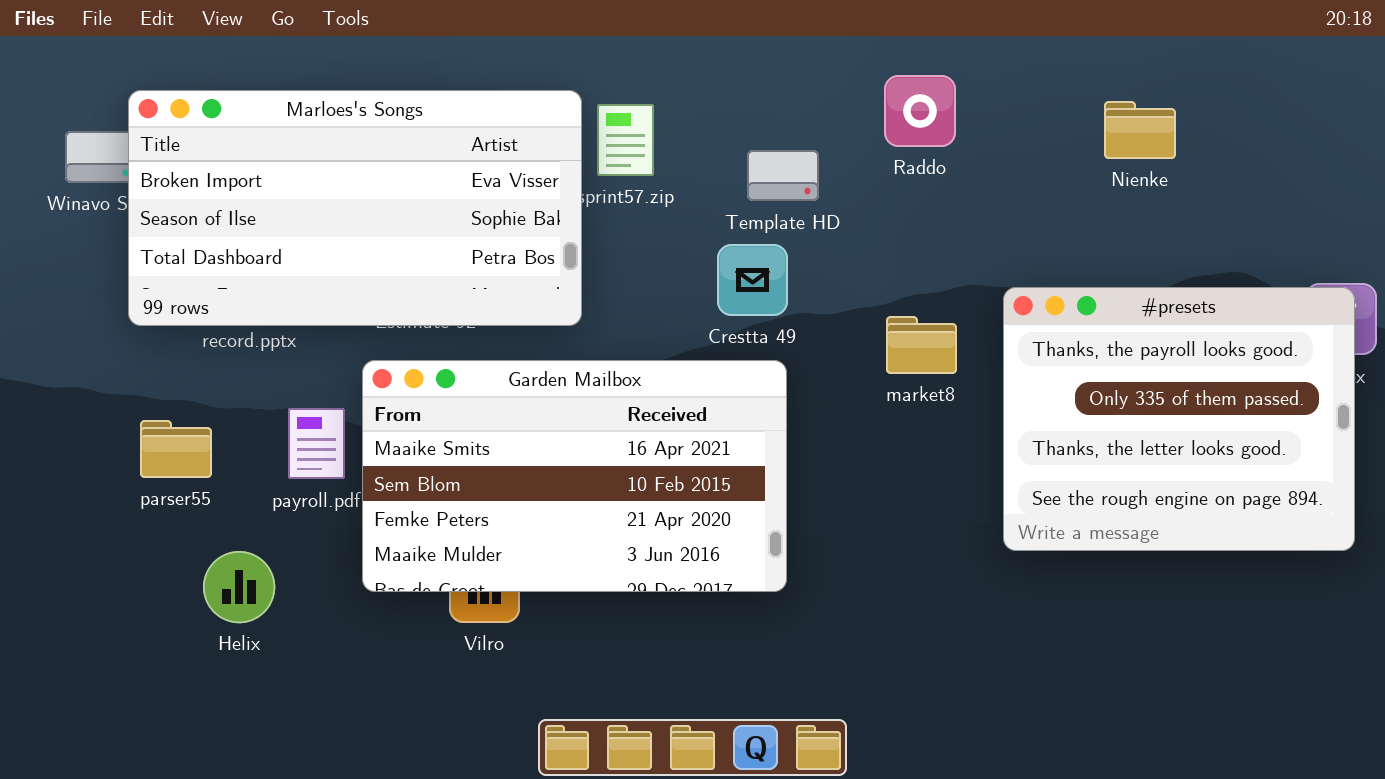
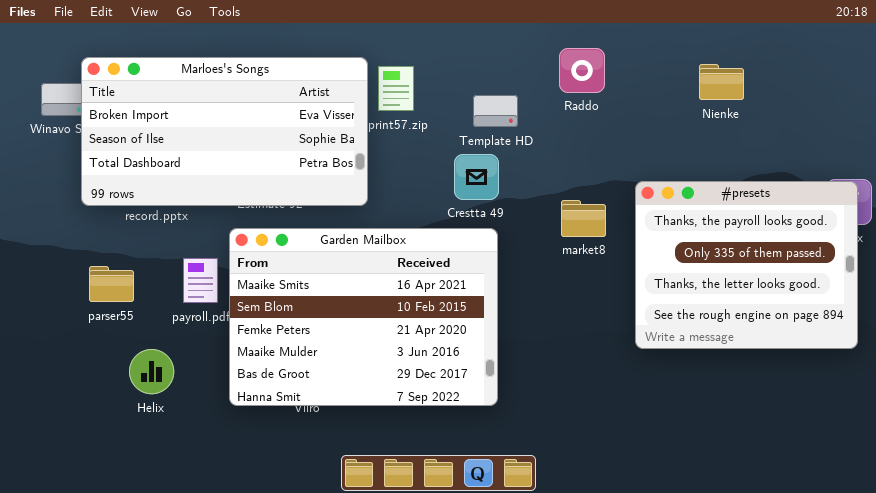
Garden Mailbox: [362,360,787,592] -> [229,228,498,406], resized

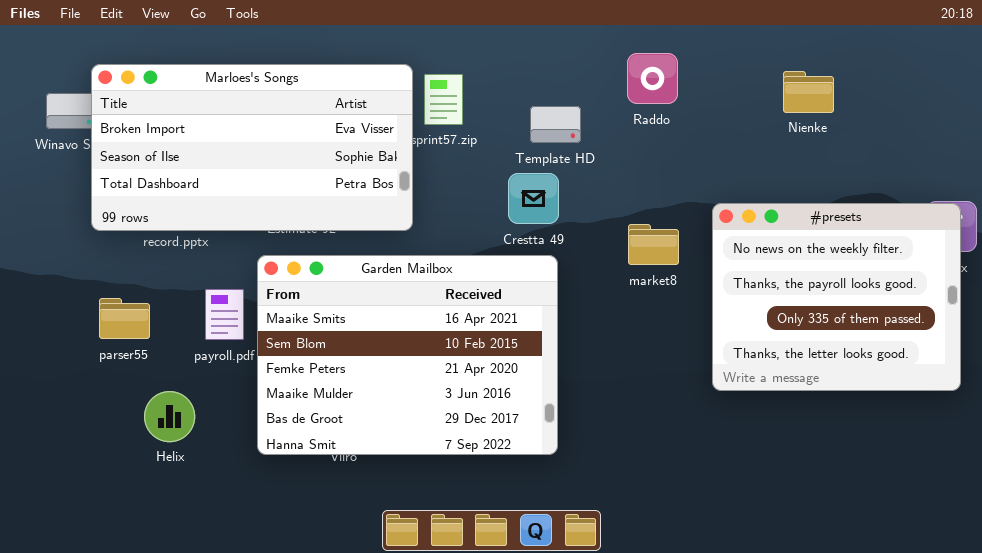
#presets: [635,181,858,349] -> [712,203,961,391], scrolled up 1 row

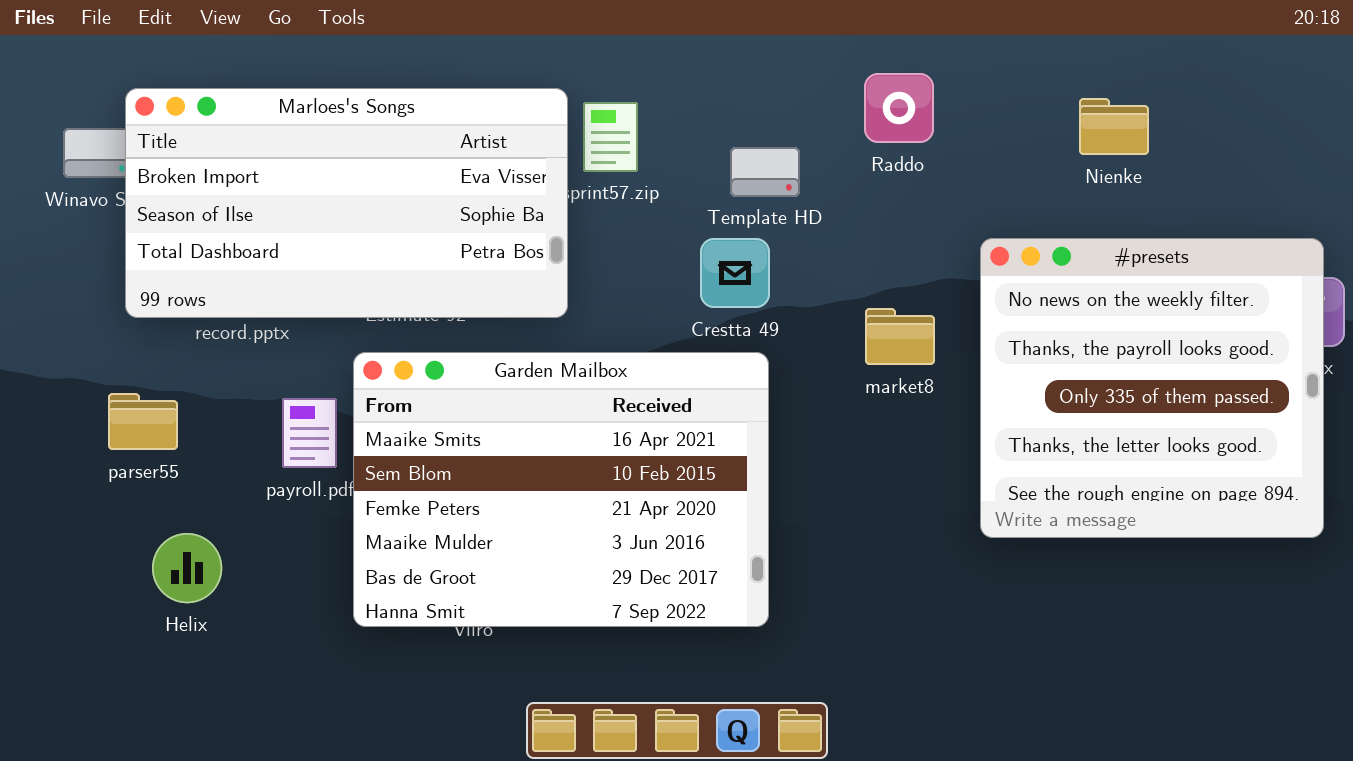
#presets: [712,203,961,391] -> [980,238,1324,538], resized
parser55: [99,298,150,339] -> [108,393,178,450], moved
Helix: [144,391,195,442] -> [152,533,222,603], moved

